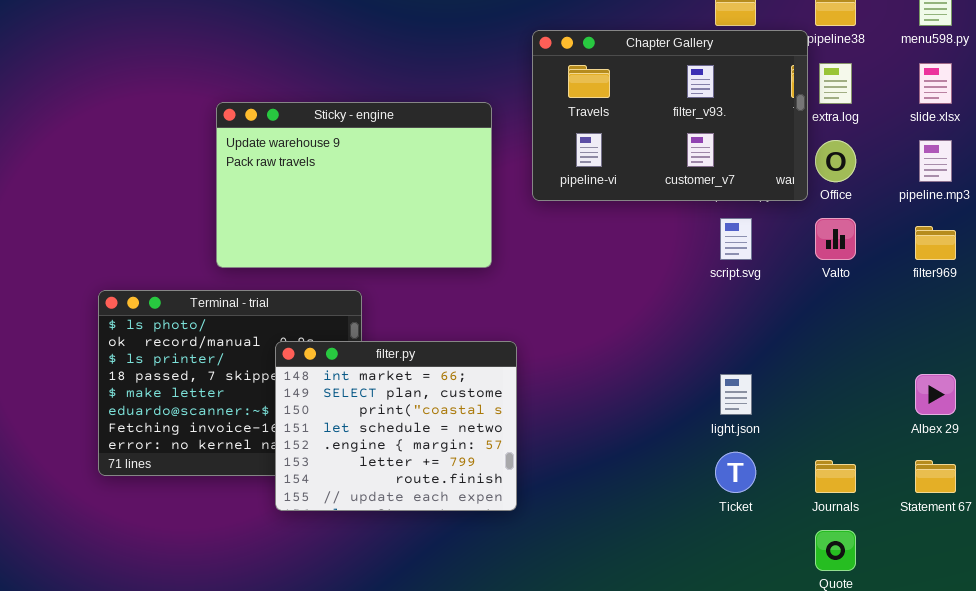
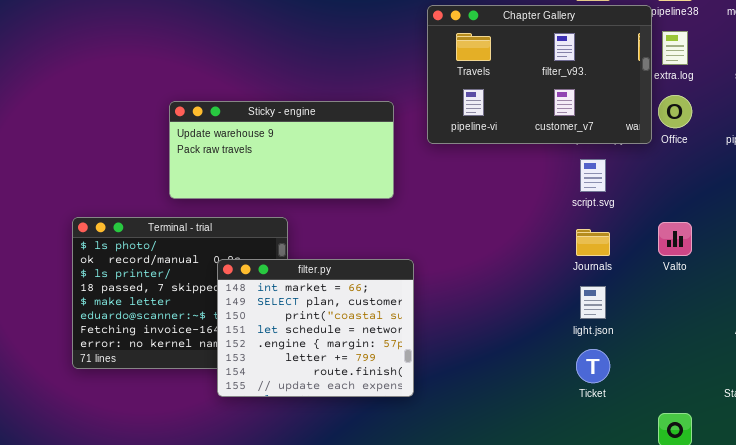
Sticky - engine: [216,102,492,268] -> [169,101,394,199], resized
Valto: [815,218,856,260] -> [658,222,692,256], moved
Journals: [815,460,856,493] -> [576,229,610,256], moved

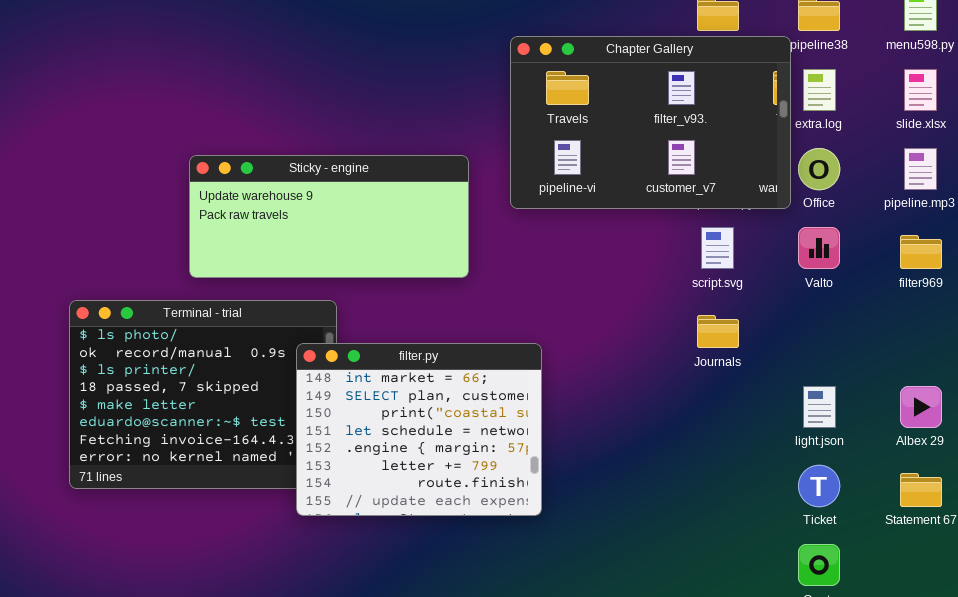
Valto: [658,222,692,256] -> [798,227,840,269], moved
filter.py: [217,259,414,397] -> [296,343,542,516], moved
light.json: [580,286,606,319] -> [803,386,836,428], moved
Ticket: [576,349,610,383] -> [798,465,840,507], moved

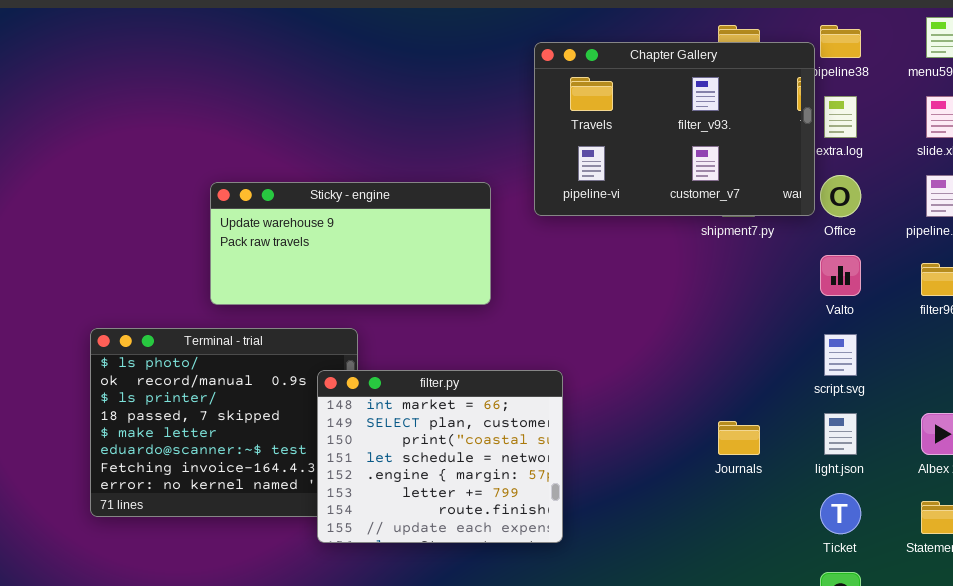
Chapter Gallery: [510,36,791,209] -> [534,42,815,216], moved
script.svg: [701,227,734,269] -> [824,334,857,376], moved
Journals: [697,315,739,348] -> [718,421,760,455], moved

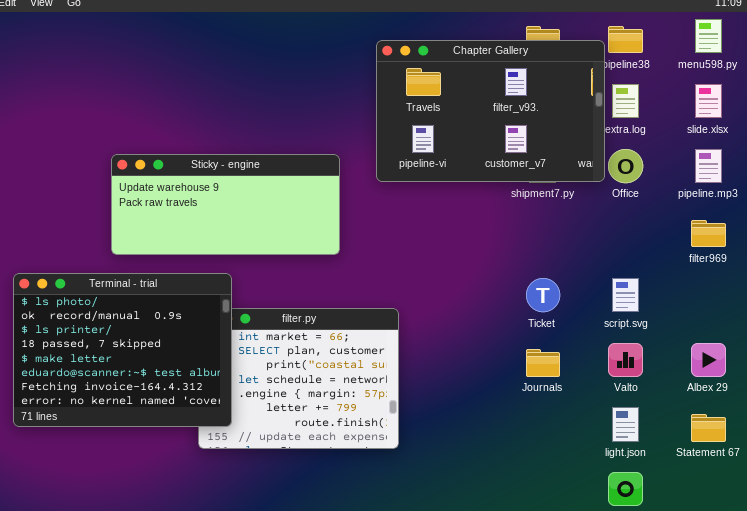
Valto: [820,255,861,296] -> [608,343,643,377], moved
Terminal - trial: [90,328,358,517] -> [13,273,232,427], raised
light.json: [824,413,857,455] -> [612,407,639,442], moved
Ticket: [820,493,861,534] -> [526,278,560,312], moved

